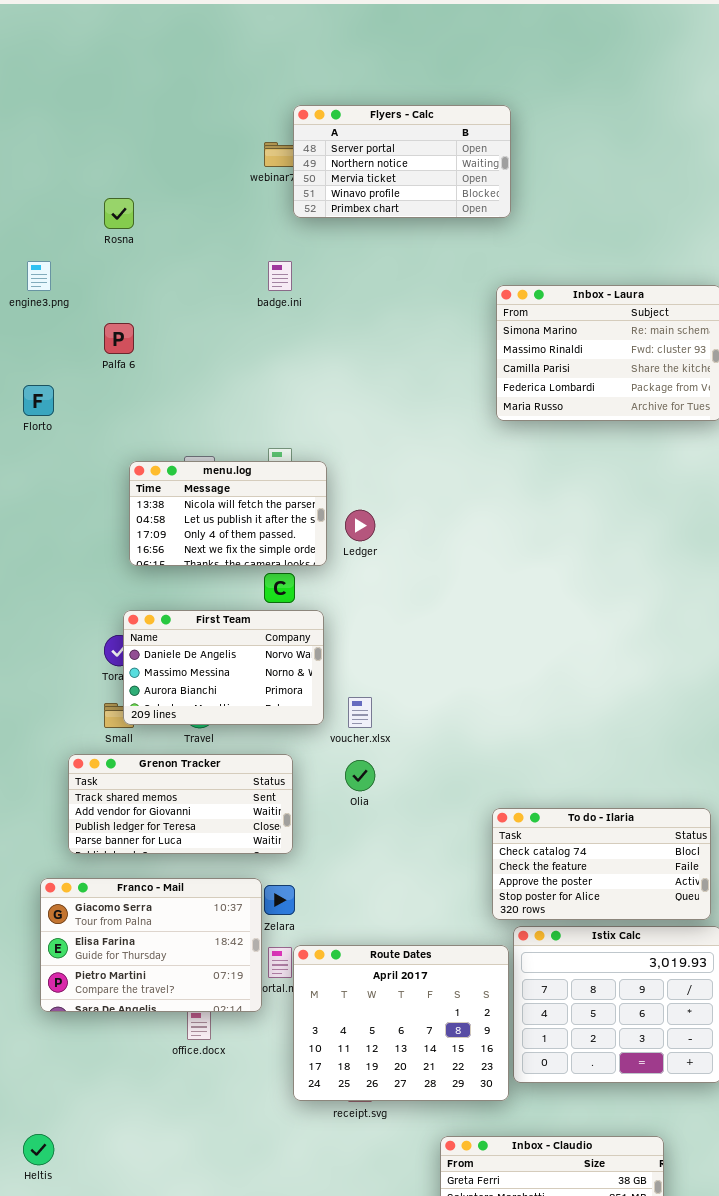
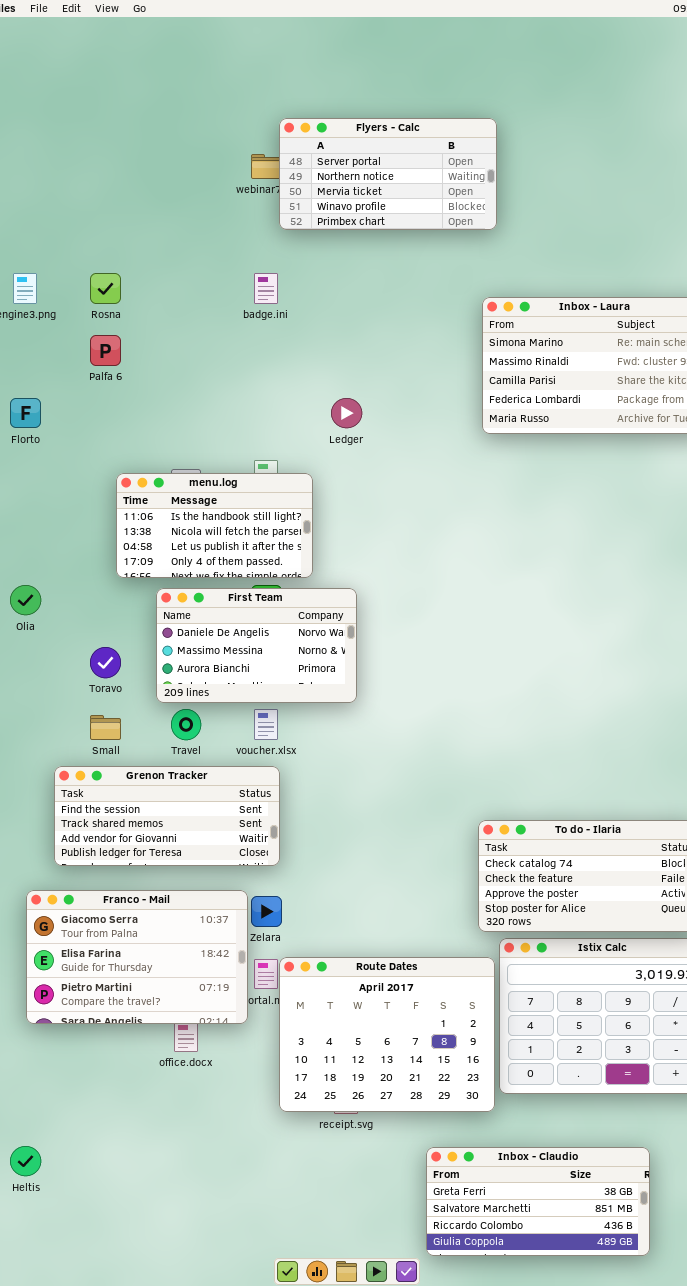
Rosna: [104,198,134,229] -> [90,273,121,304], moved
menu.log: [129,461,327,566] -> [116,473,313,578], scrolled up 1 row
Ledger: [345,510,375,541] -> [331,398,362,428], moved
First Team: [123,610,324,725] -> [156,588,357,703], moved
voucher.xlsx: [348,697,372,728] -> [254,709,278,740], moved
Grenon Tracker: [68,754,293,854] -> [54,766,280,866], scrolled up 1 row
Olia: [345,760,375,791] -> [10,585,41,615], moved

